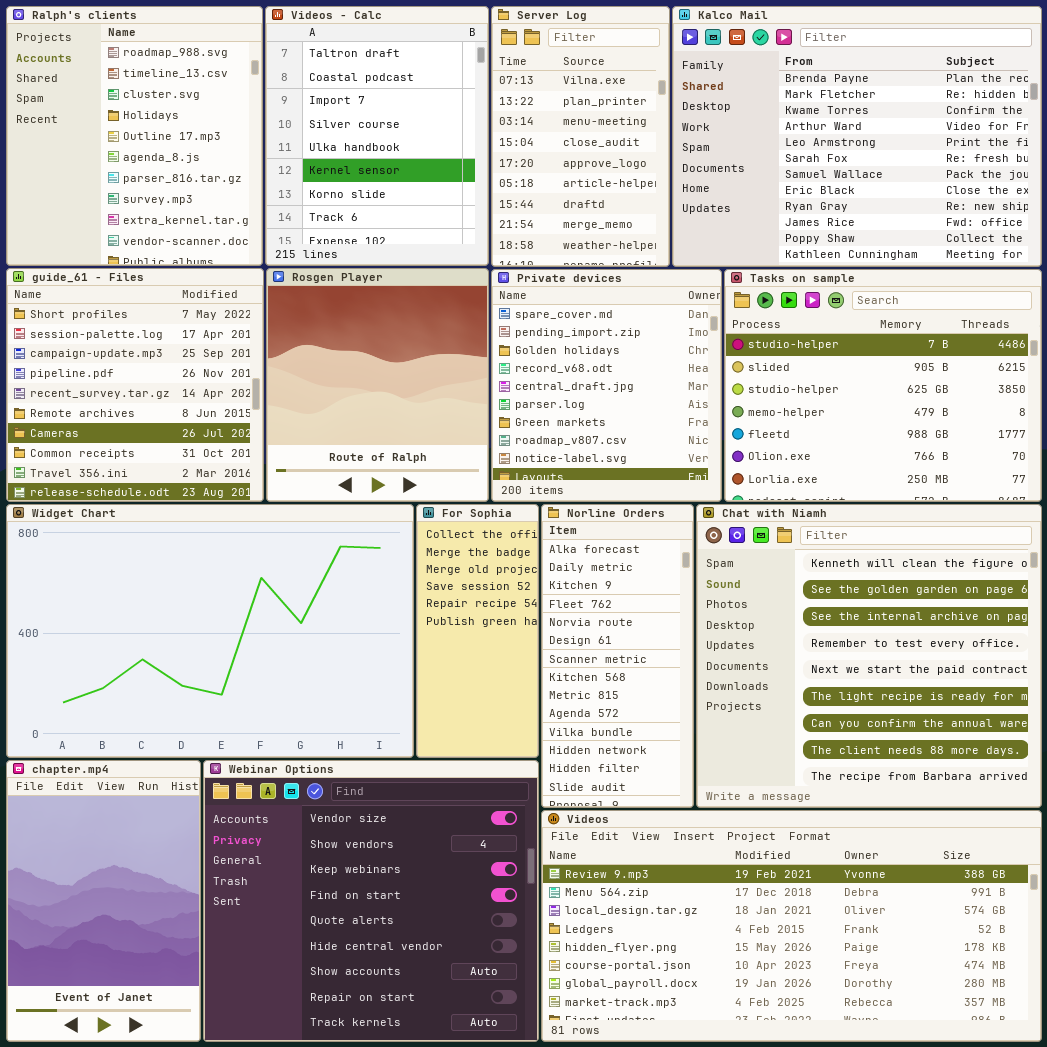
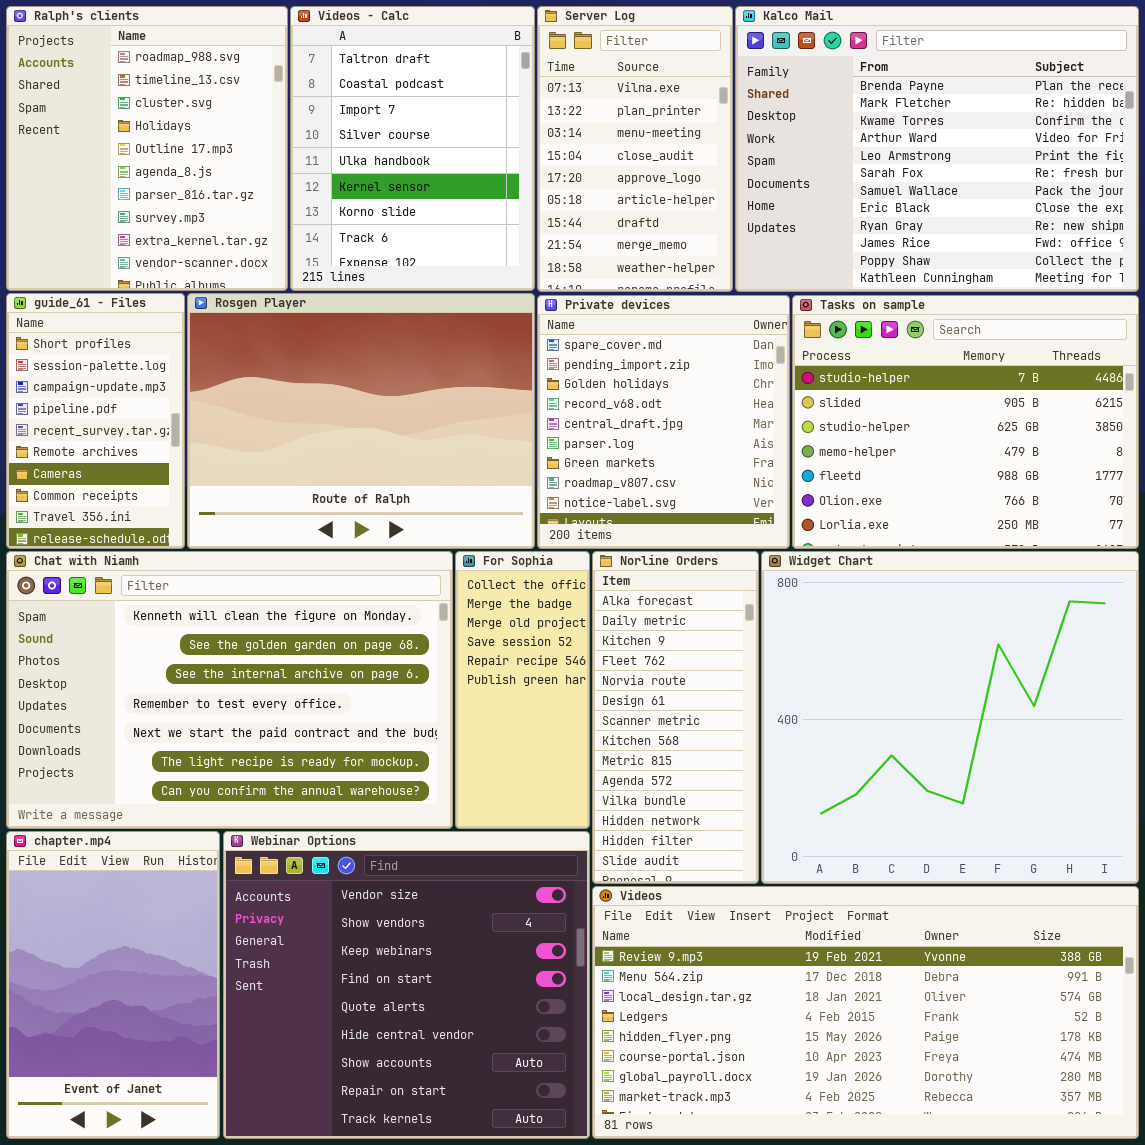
guide_61 - Files: [6,268,264,502] -> [6,293,185,549], resized
Rosgen Player: [266,268,489,502] -> [187,293,535,549], resized
Widget Chart: [6,504,414,758] -> [761,551,1139,884], moved, resized
Chat with Niamh: [696,504,1042,808] -> [6,551,453,829], moved, resized

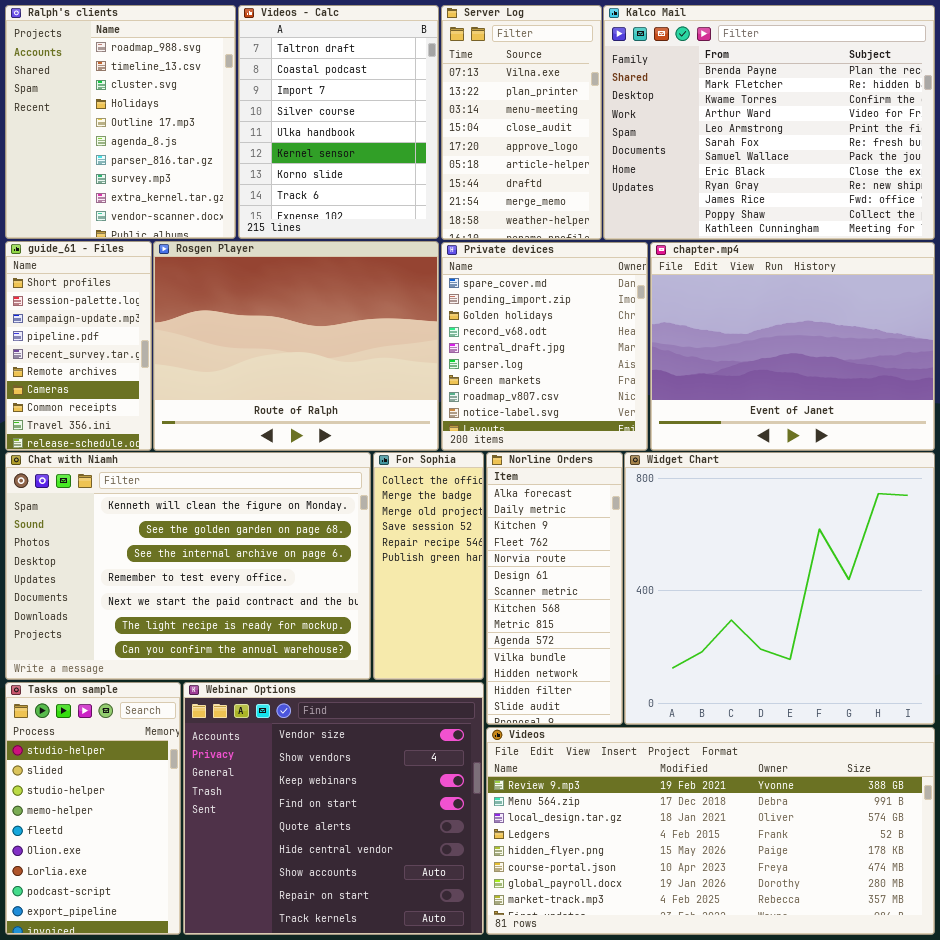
Tasks on sample: [792,295,1139,549] -> [5,682,181,935], moved, resized
chapter.mp4: [6,831,220,1139] -> [650,242,935,451], moved, resized

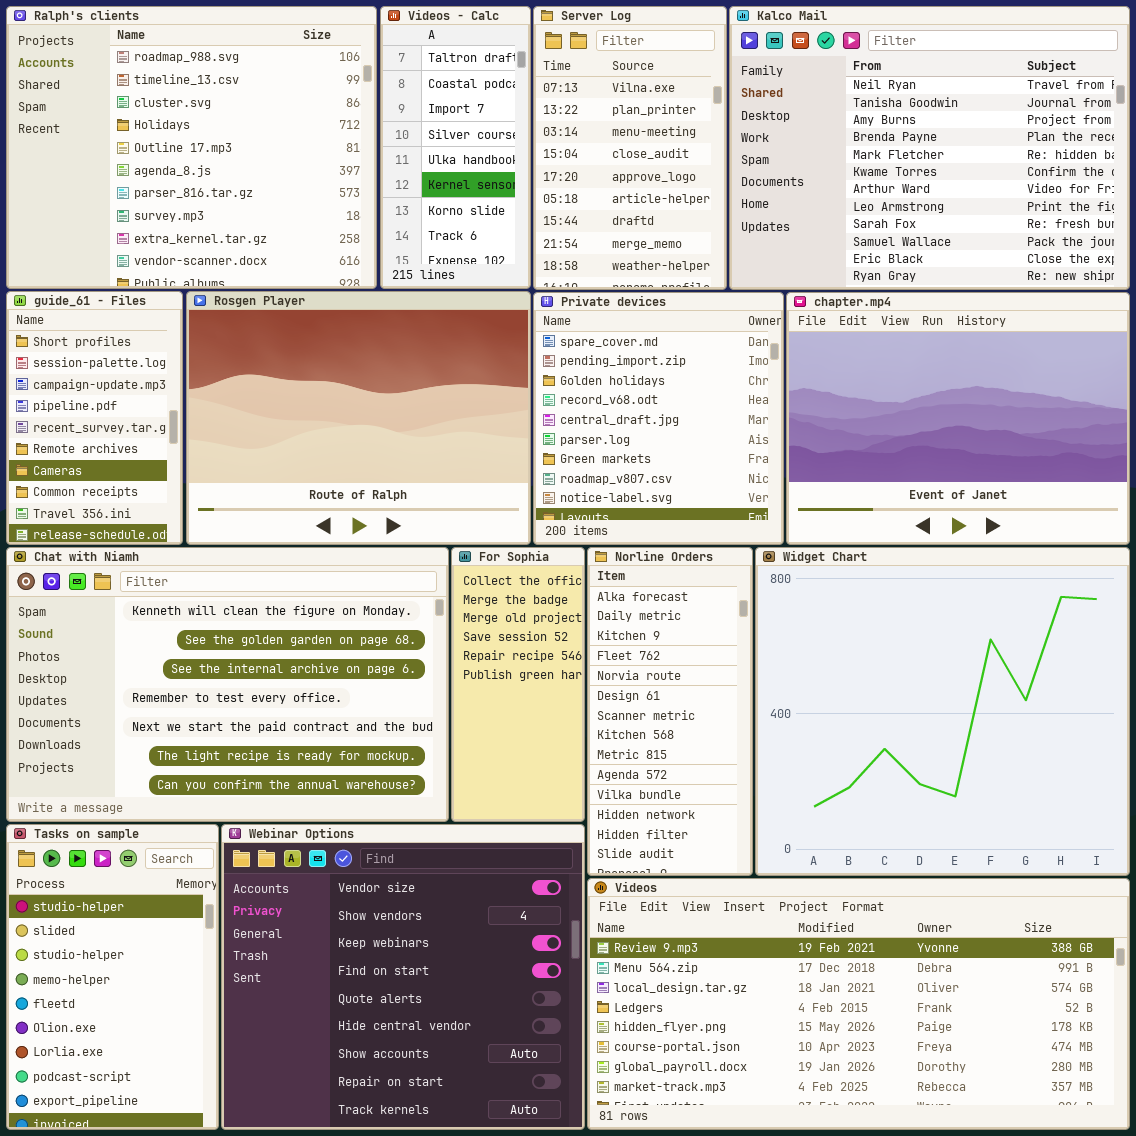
Ralph's clients: [5,5,236,239] -> [6,6,377,289], resized
Videos - Calc: [238,5,439,239] -> [380,6,531,289], resized
Kalco Mail: [603,5,935,240] -> [729,6,1130,290], scrolled up 3 rows

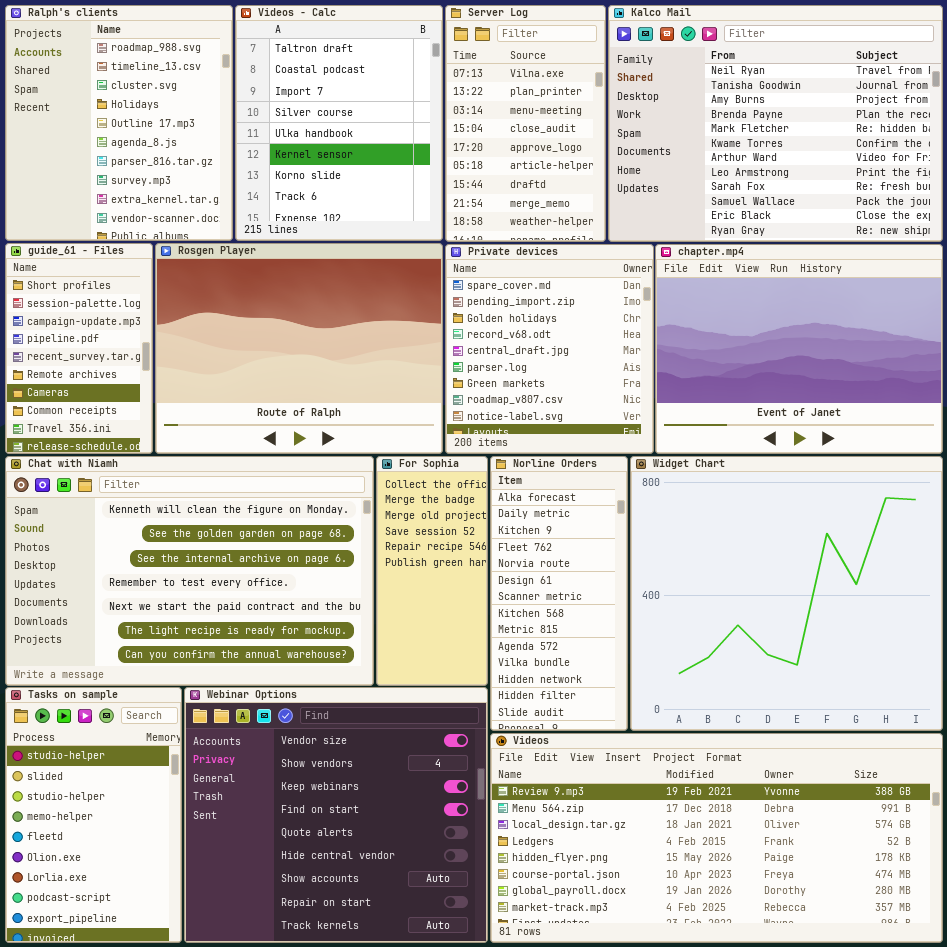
Ralph's clients: [6,6,377,289] -> [5,5,233,241], resized
Videos - Calc: [380,6,531,289] -> [235,5,443,241], resized

